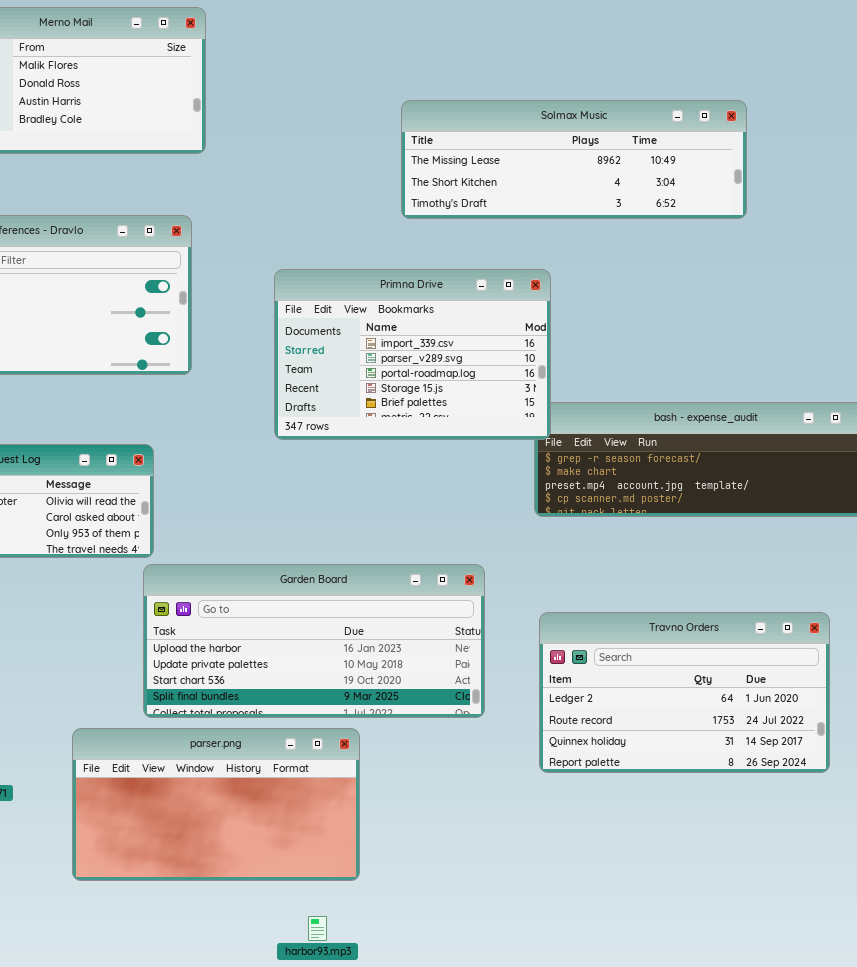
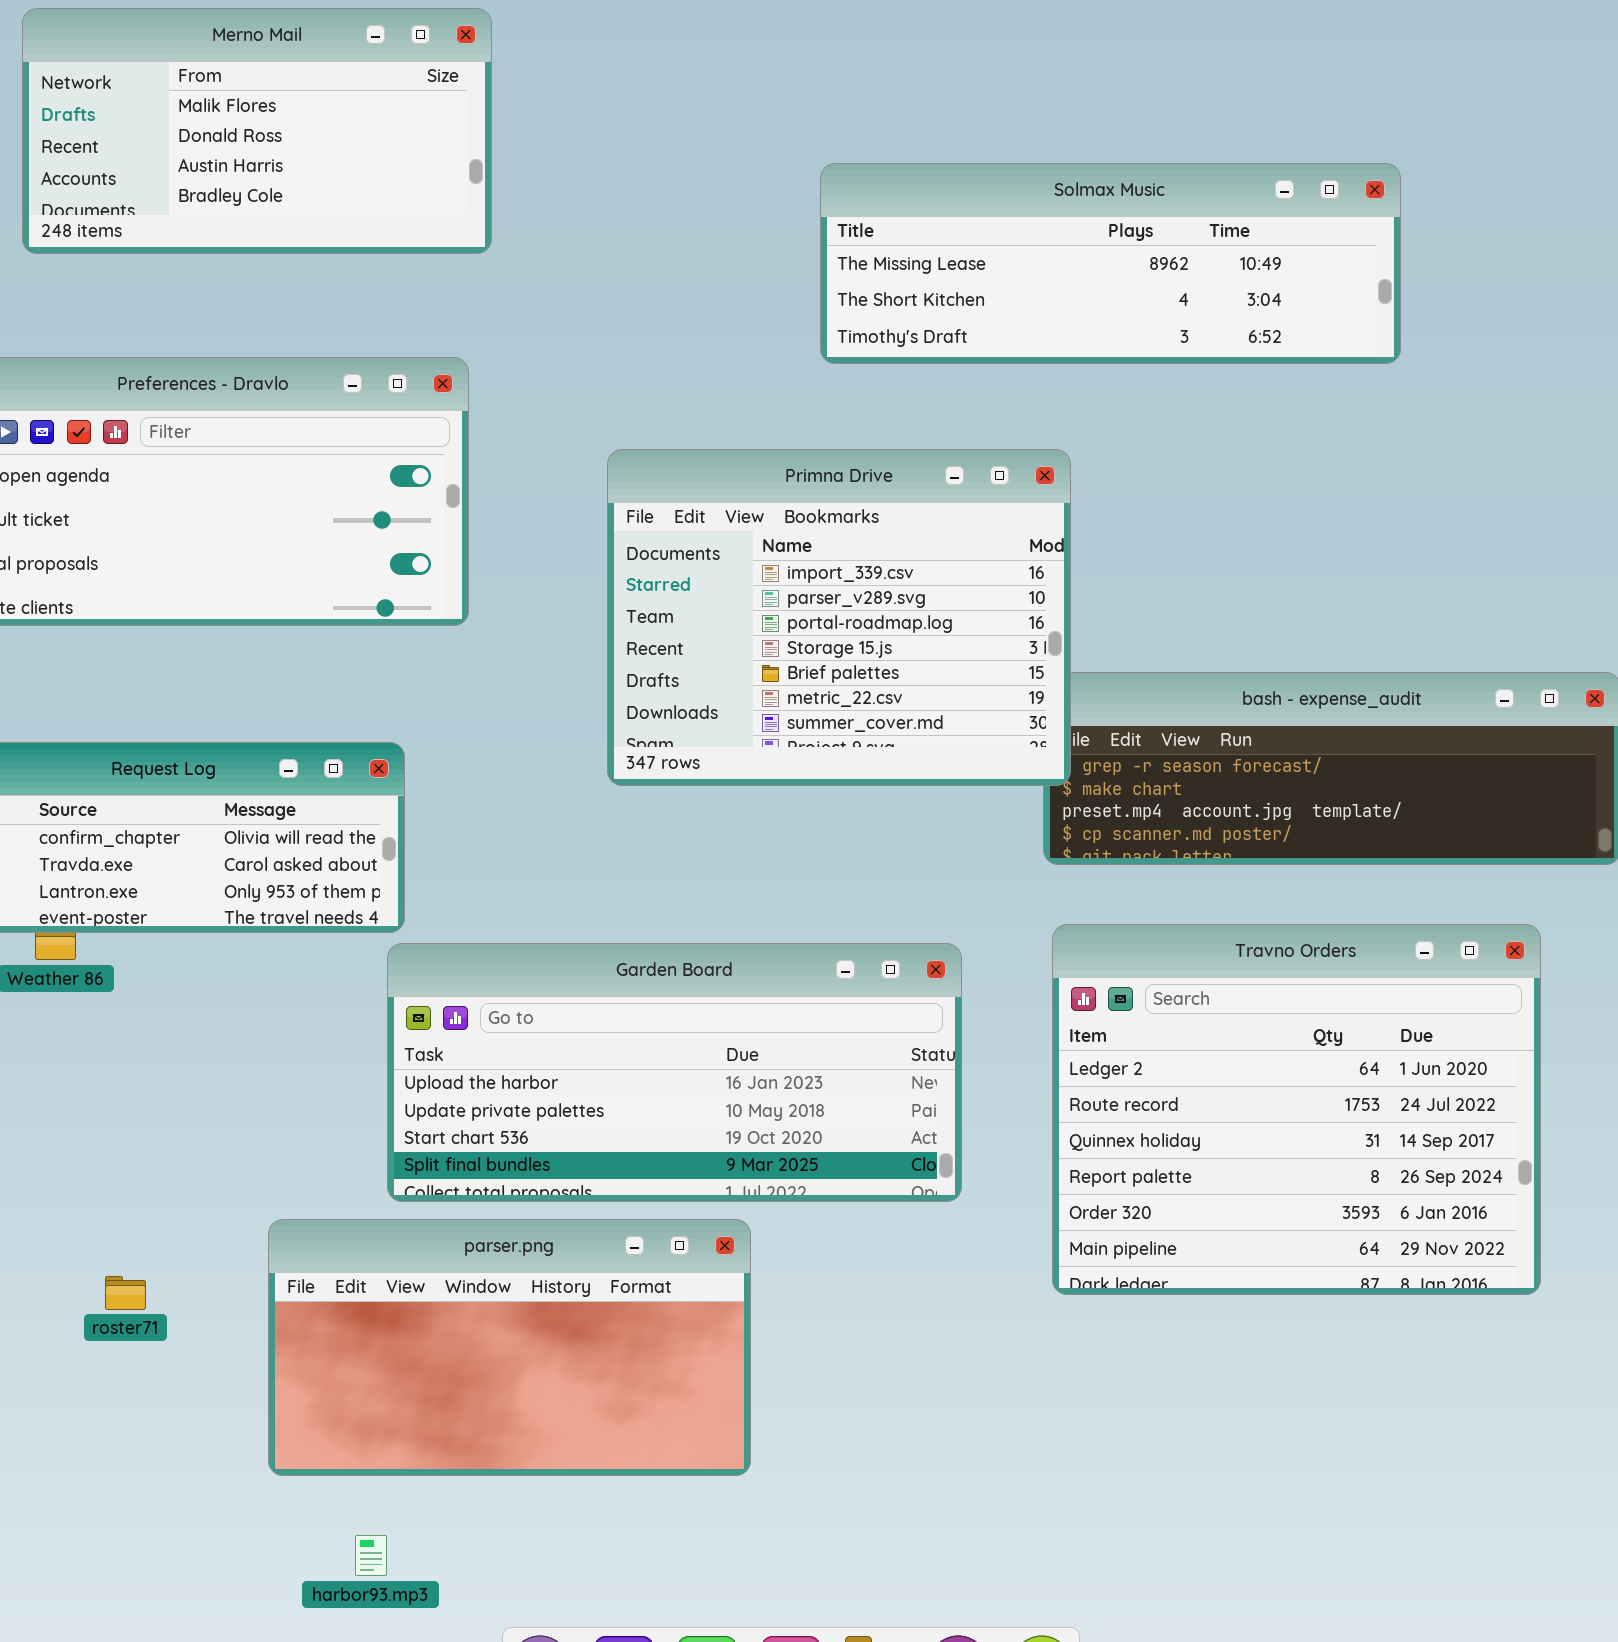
Primna Drive: [274,269,551,440] -> [607,449,1071,786], resized
Travno Orders: [539,612,830,773] -> [1052,924,1541,1295], resized
harbor93.mp3: [308,916,327,941] -> [355,1535,387,1576], moved

